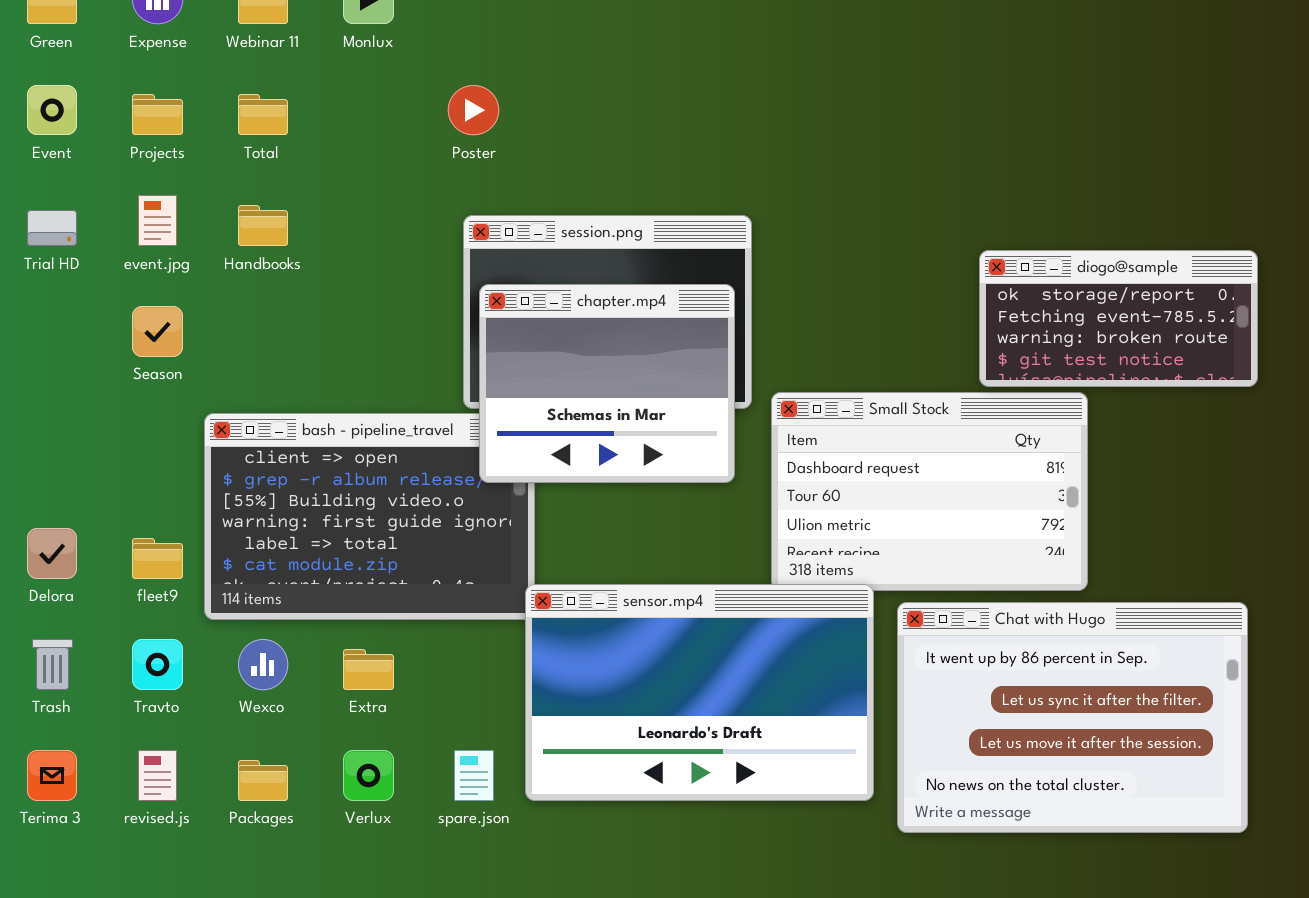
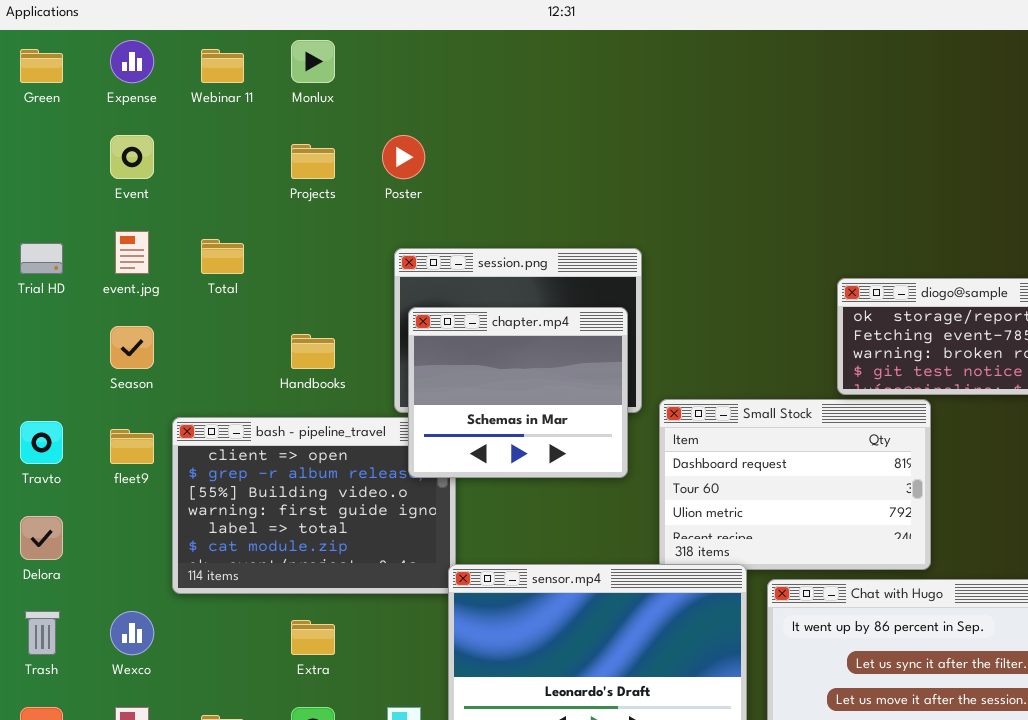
Event: [27,85,77,135] -> [110,135,154,179], moved
Projects: [132,94,183,135] -> [291,144,335,179], moved
Total: [238,94,288,135] -> [201,239,244,274], moved
Handbooks: [238,205,288,246] -> [291,334,335,369], moved
fleet9: [132,538,183,579] -> [110,429,154,464], moved
Travto: [132,639,183,690] -> [20,421,63,464], moved
Wexco: [238,639,288,690] -> [110,611,154,655], moved

